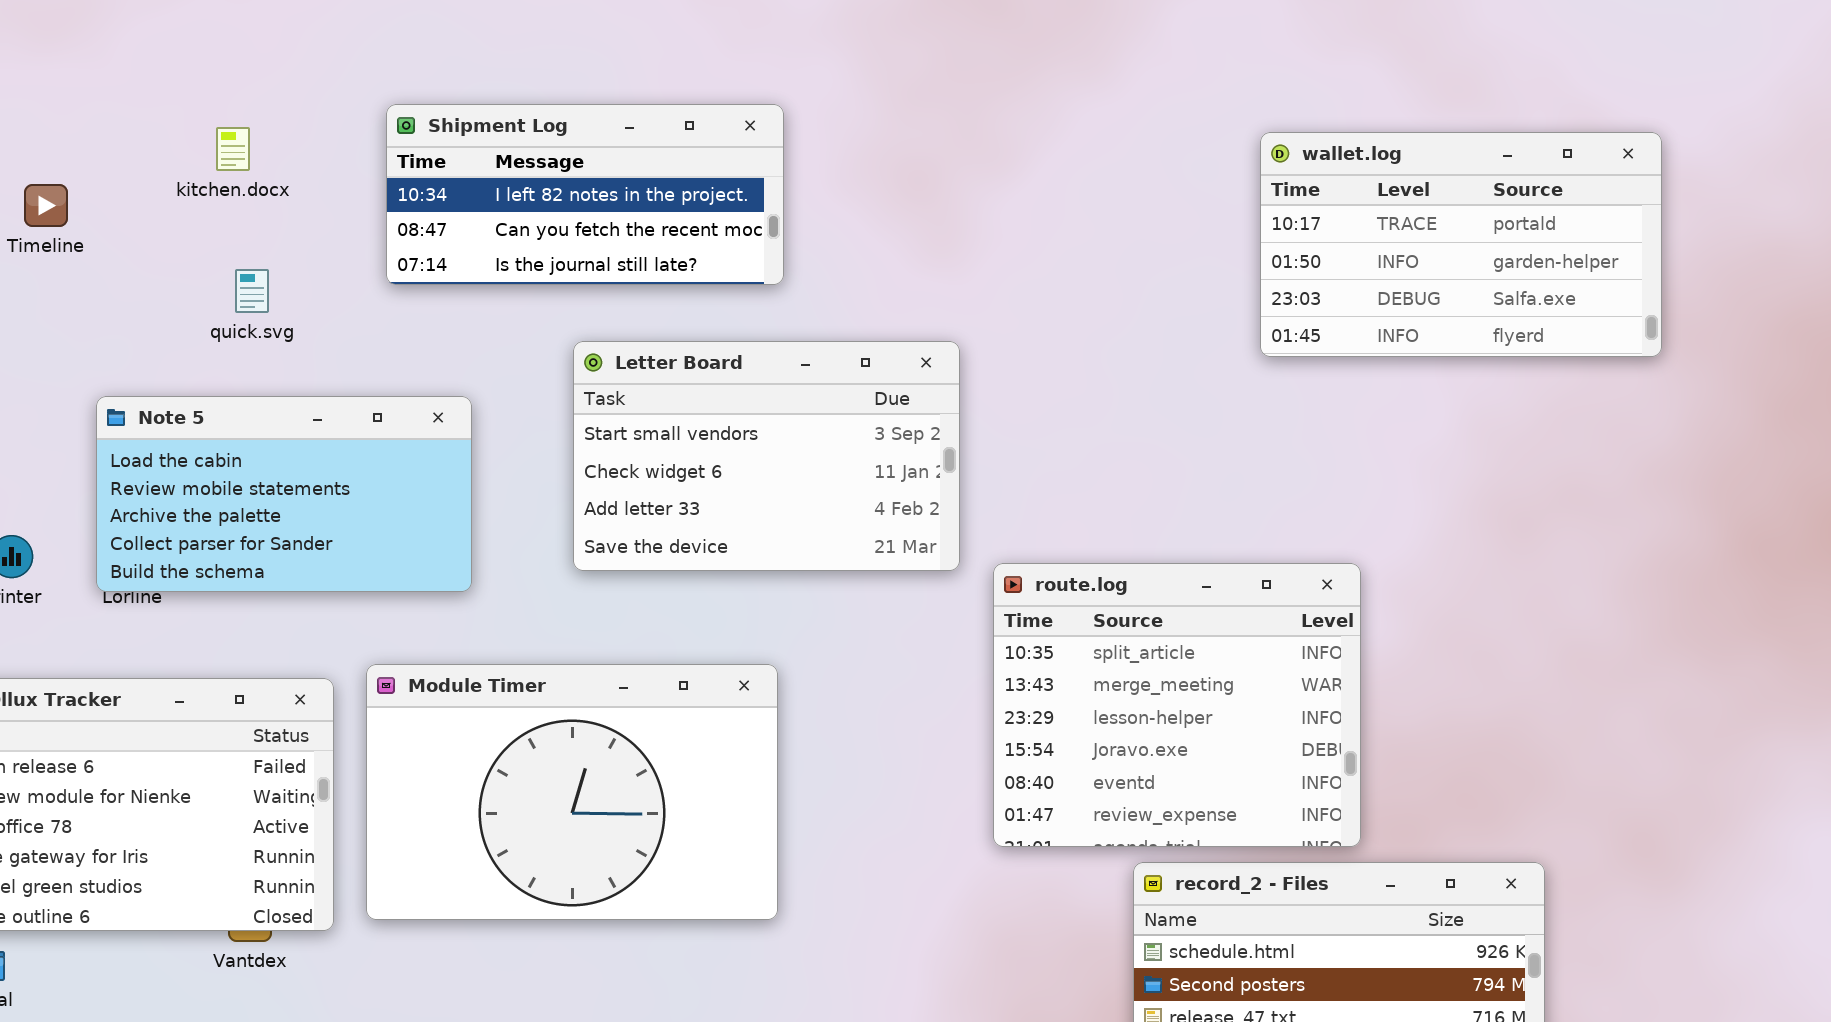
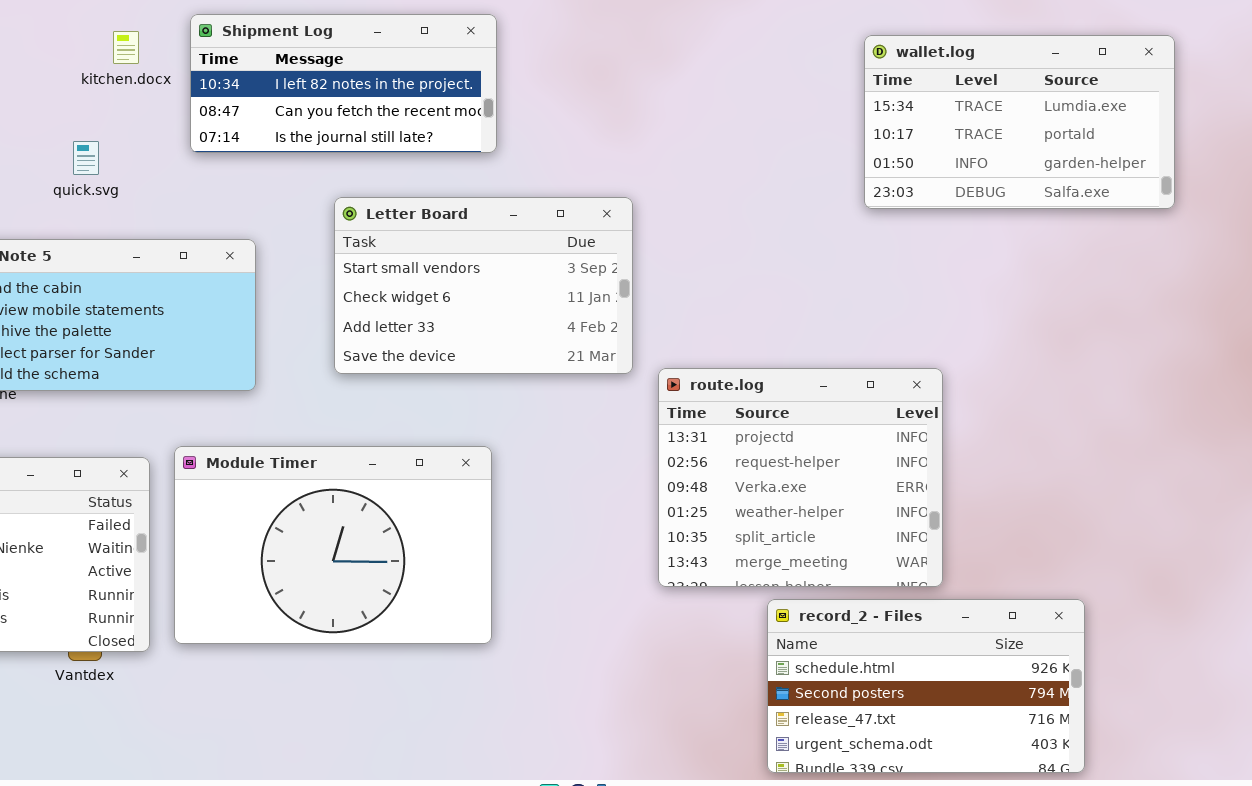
kitchen.docx: [216,127,250,171] -> [113,31,139,64], moved
wallet.log: [1260,132,1662,357] -> [864,35,1175,209], scrolled up 1 row
route.log: [993,563,1361,847] -> [658,368,943,587], scrolled up 4 rows

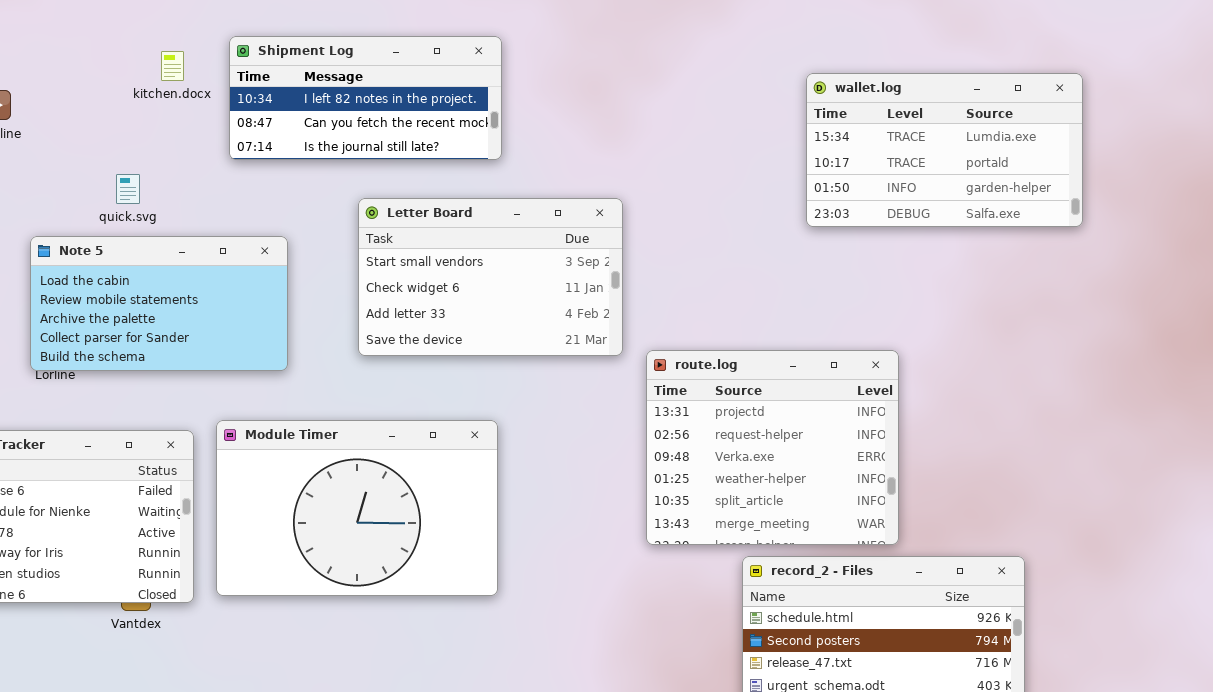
wallet.log: [864,35,1175,209] -> [806,73,1083,227], moved
quick.svg: [73,141,99,175] -> [116,174,140,204], moved

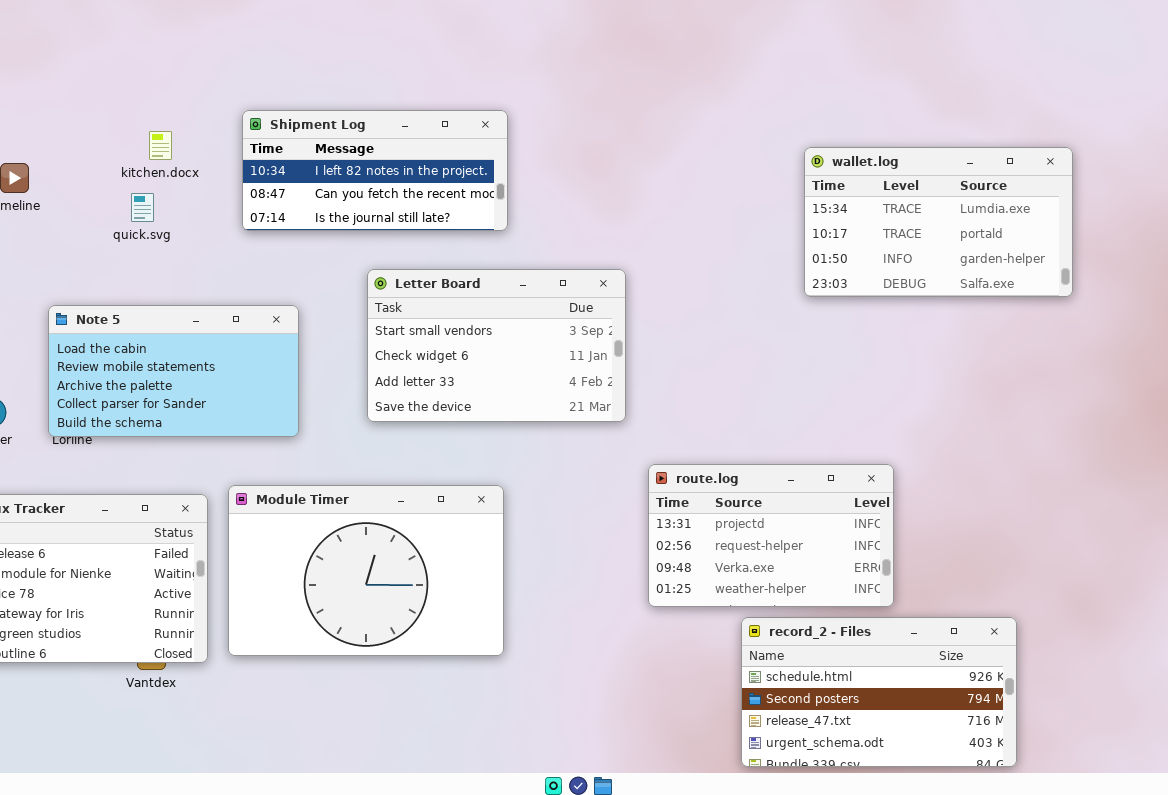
kitchen.docx: [161,51,184,81] -> [149,131,172,160], moved
quick.svg: [116,174,140,204] -> [131,193,154,222], moved
route.log: [646,350,899,545] -> [648,464,894,607], resized

